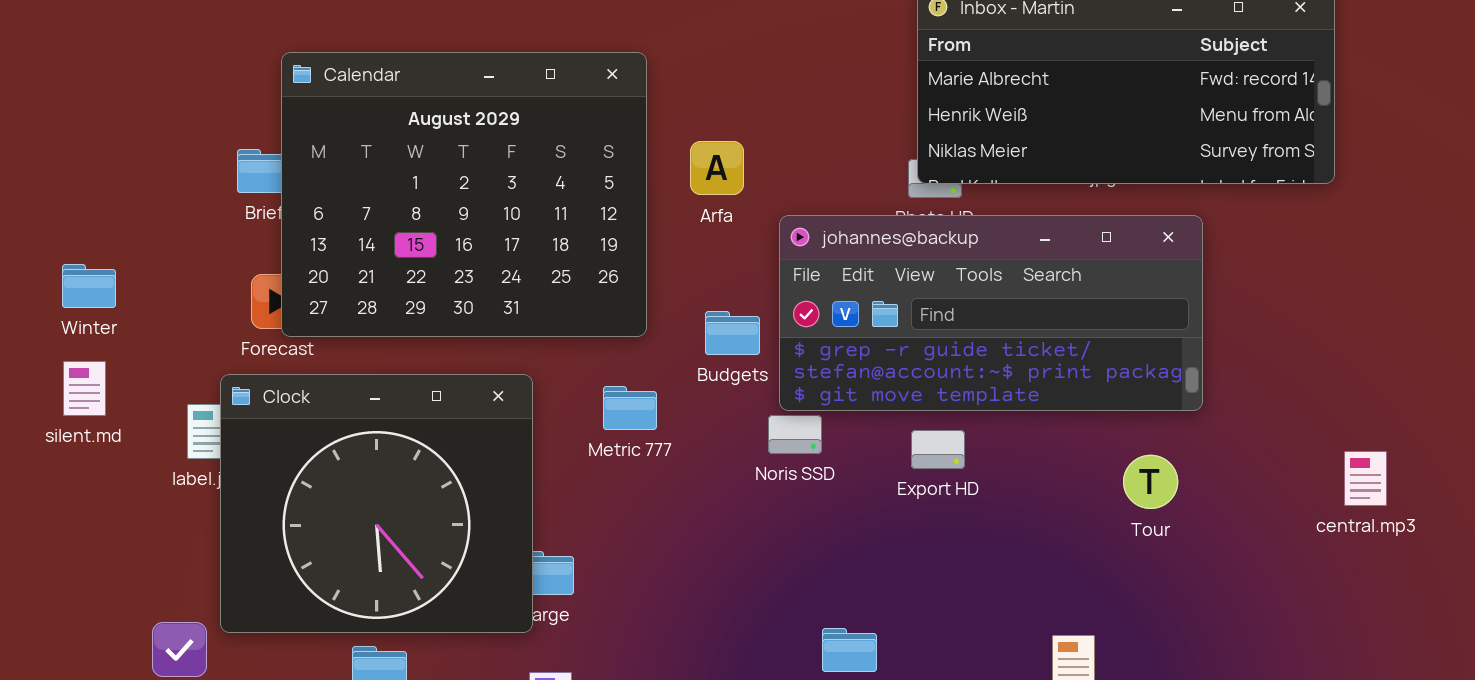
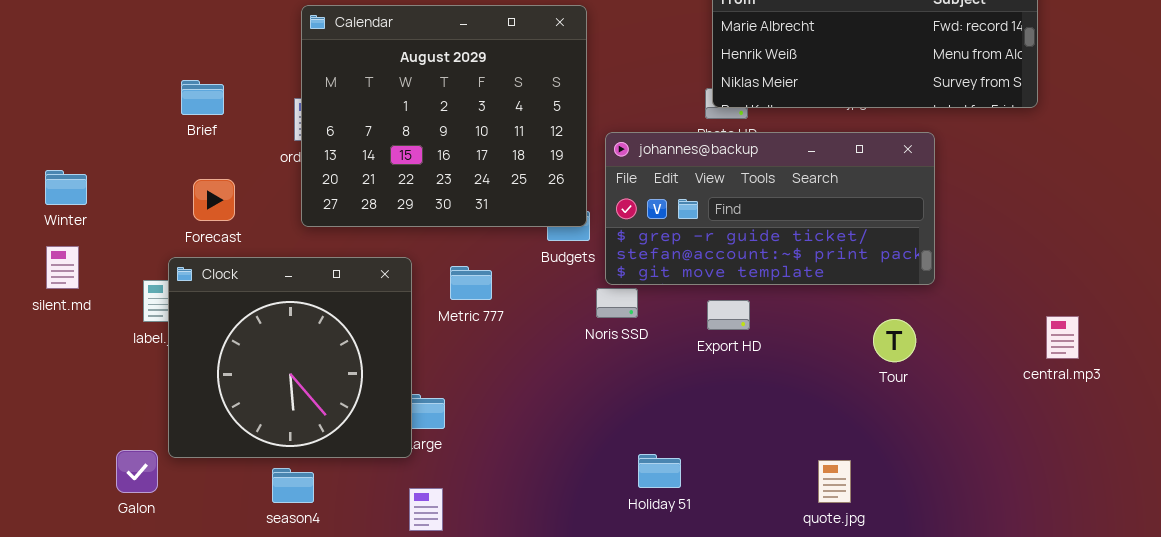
Calendar: [281,52,647,337] -> [301,5,587,227], moved
Metric 777: [603,386,657,430] -> [450,266,492,300], moved

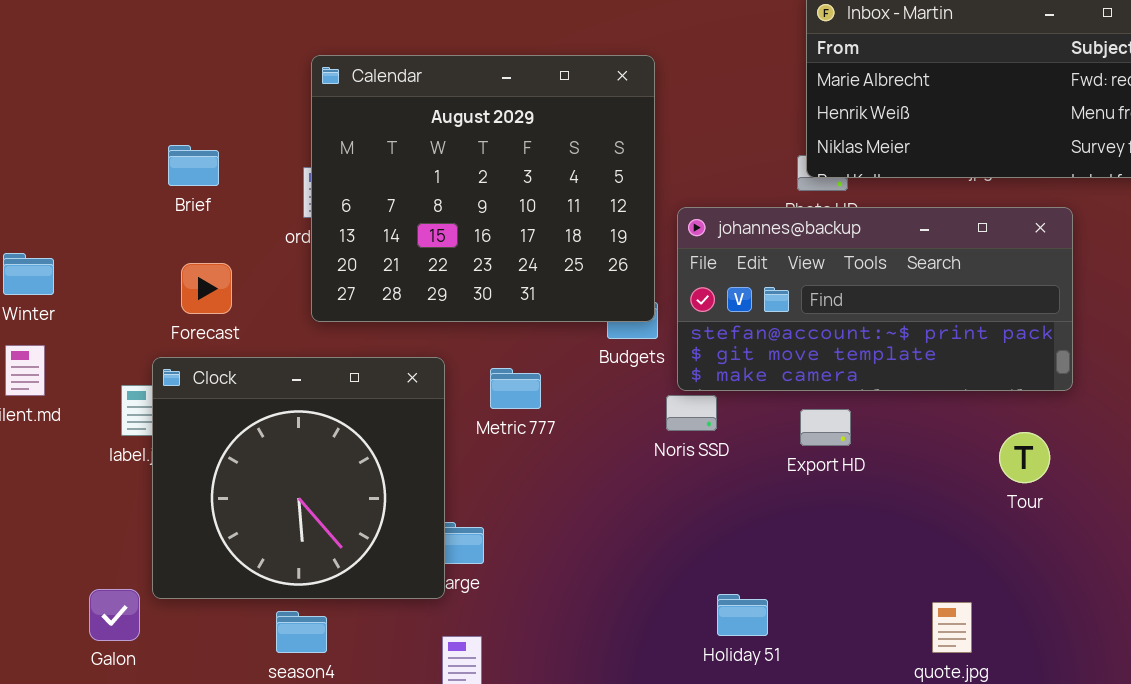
johannes@backup: [605,132,935,285] -> [677,207,1073,391], scrolled down 1 row

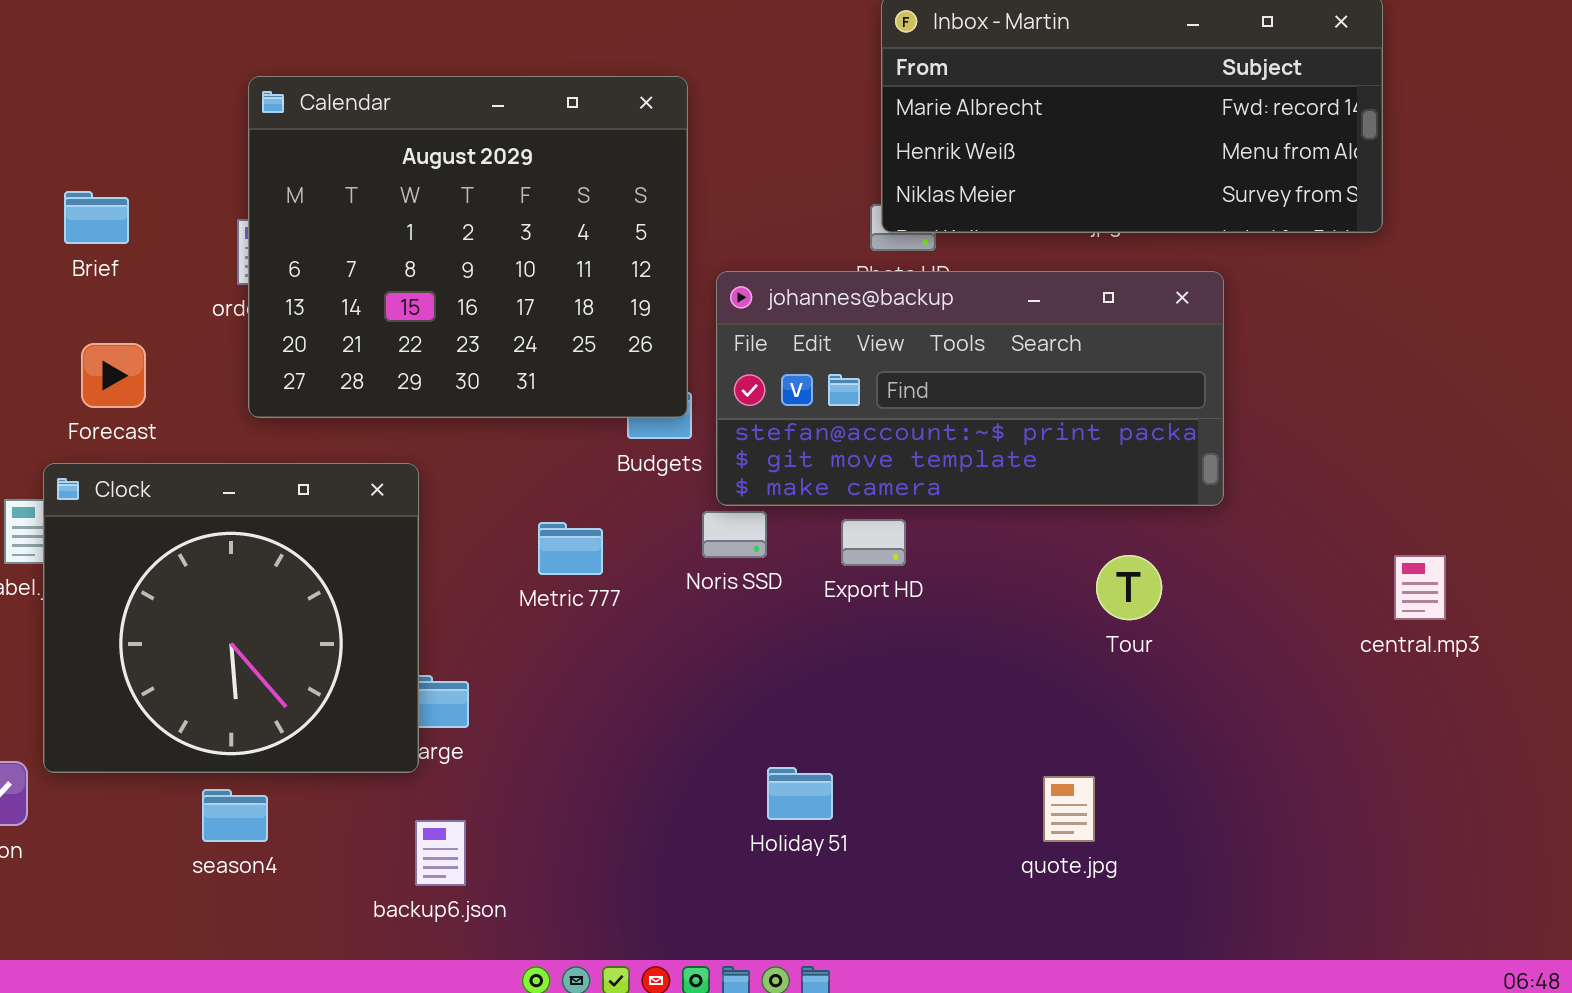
Metric 777: [490,368,541,409] -> [538,522,603,575], moved
Export HD: [800,409,851,446] -> [841,519,906,566], moved
Tour: [999,432,1050,483] -> [1096,555,1162,620], moved

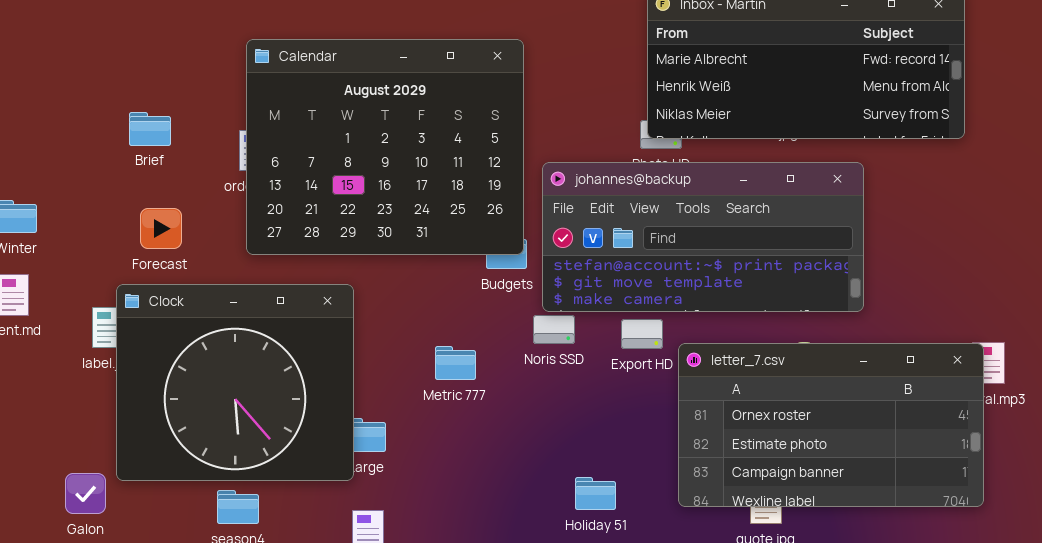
Metric 777: [538,522,603,575] -> [435,346,476,380], moved
letter_7.csv: none -> [678,343,984,507], opened

